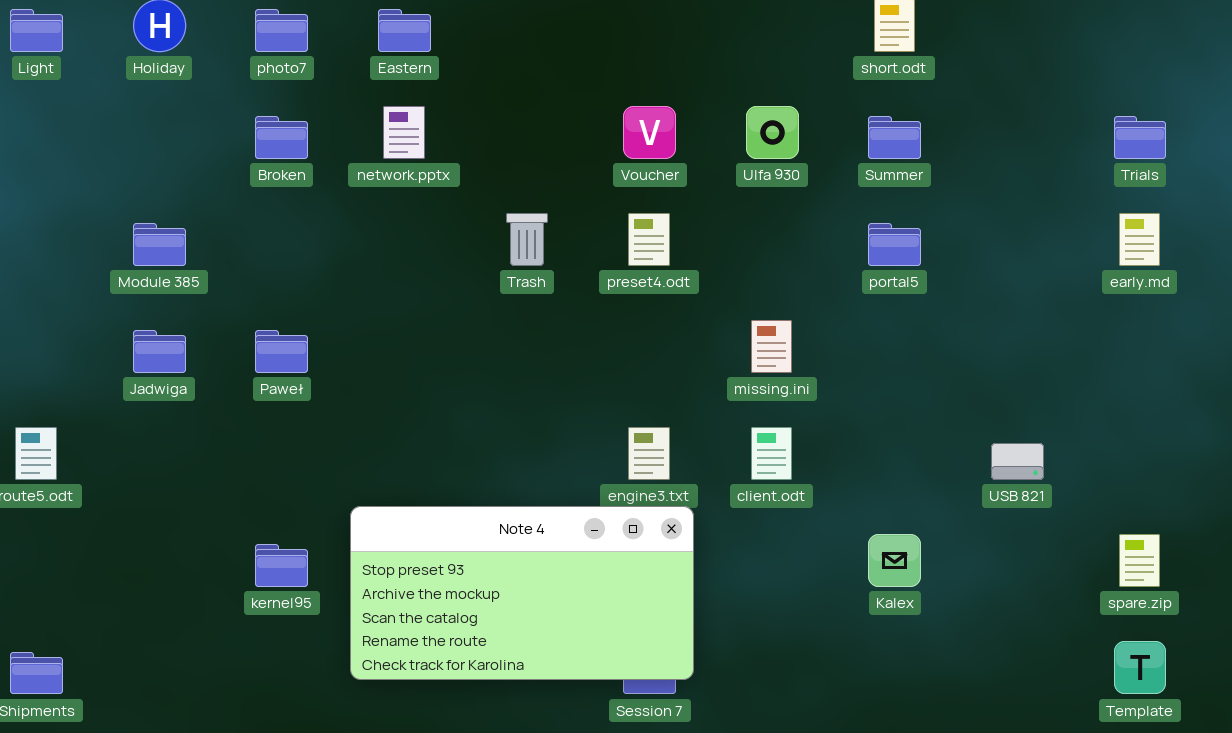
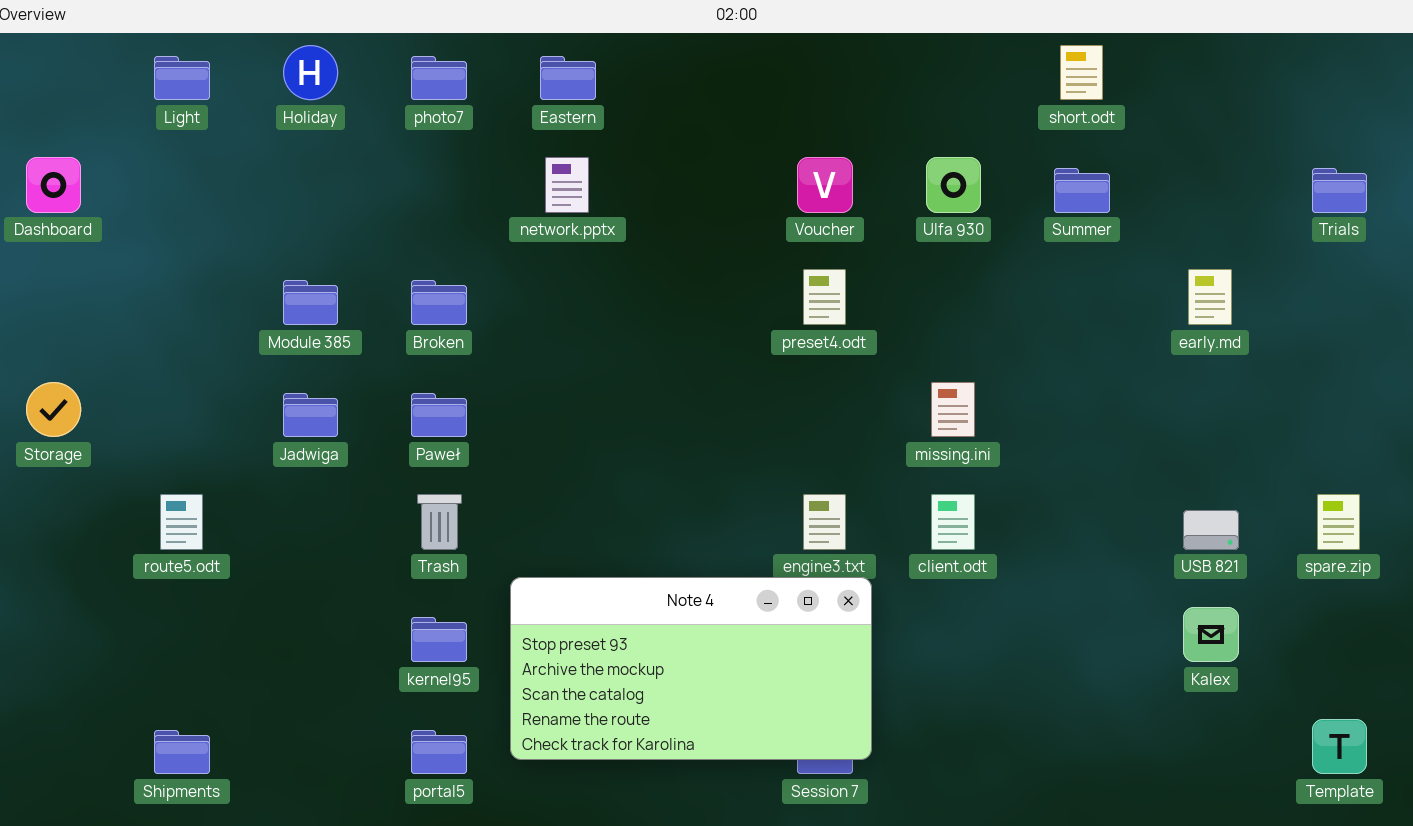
Broken: [255,116,308,159] -> [411,280,467,325], moved
Trash: [506,213,548,266] -> [417,494,462,550], moved
early.md: [1119,213,1160,266] -> [1188,269,1232,325], moved
portal5: [868,223,921,266] -> [411,730,467,774], moved
Kalex: [868,534,921,587] -> [1183,607,1239,662], moved
spare.zip: [1119,534,1160,587] -> [1317,494,1360,550], moved

